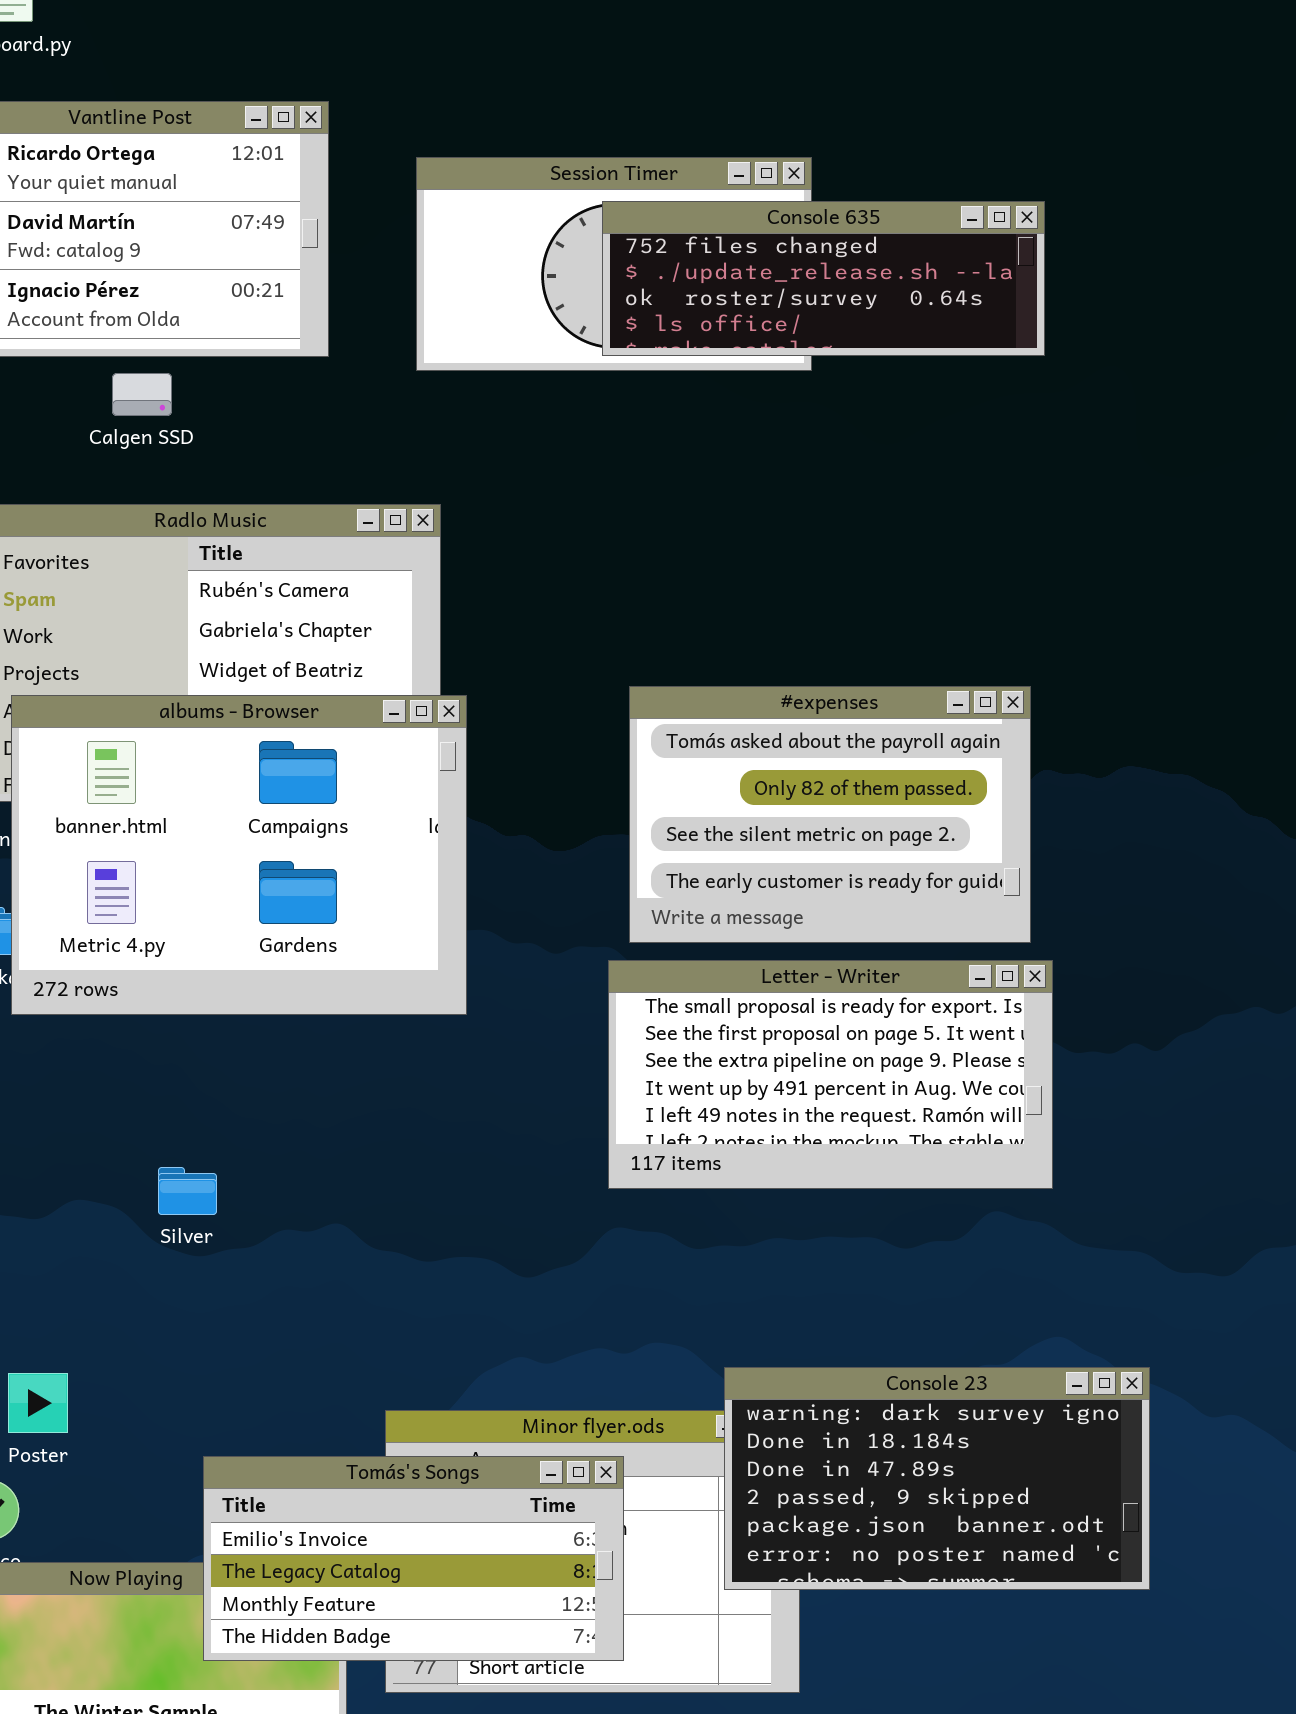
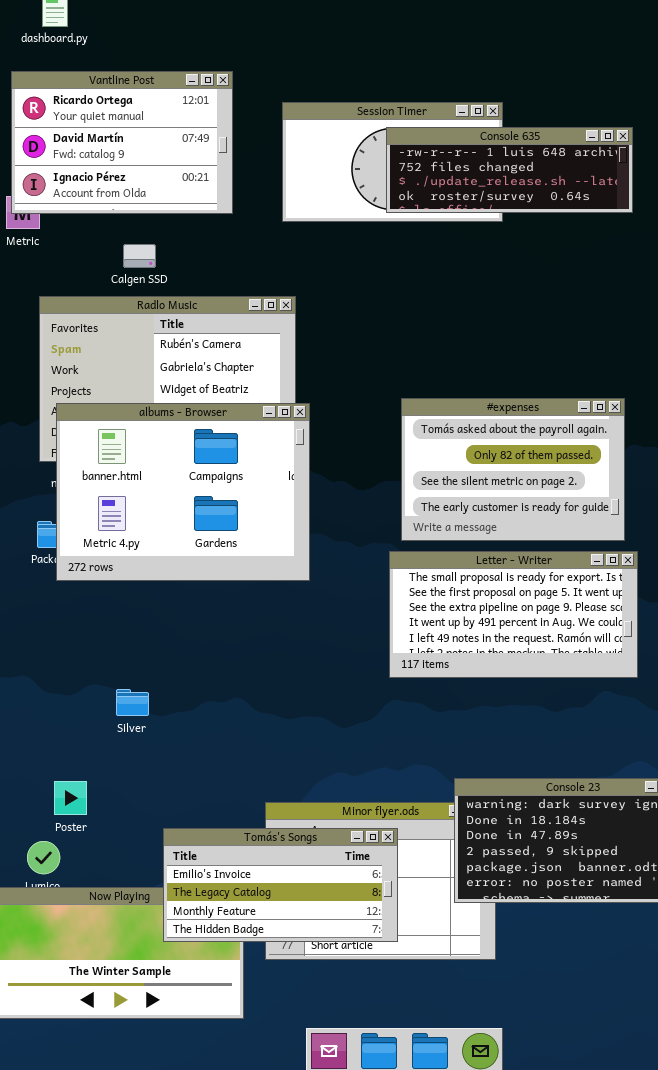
Console 635: [602,201,1045,356] -> [386,127,633,213], scrolled up 1 row
Calgen SSD: [112,373,172,416] -> [123,244,156,268], moved
Silver: [158,1167,217,1215] -> [116,689,149,716], moved

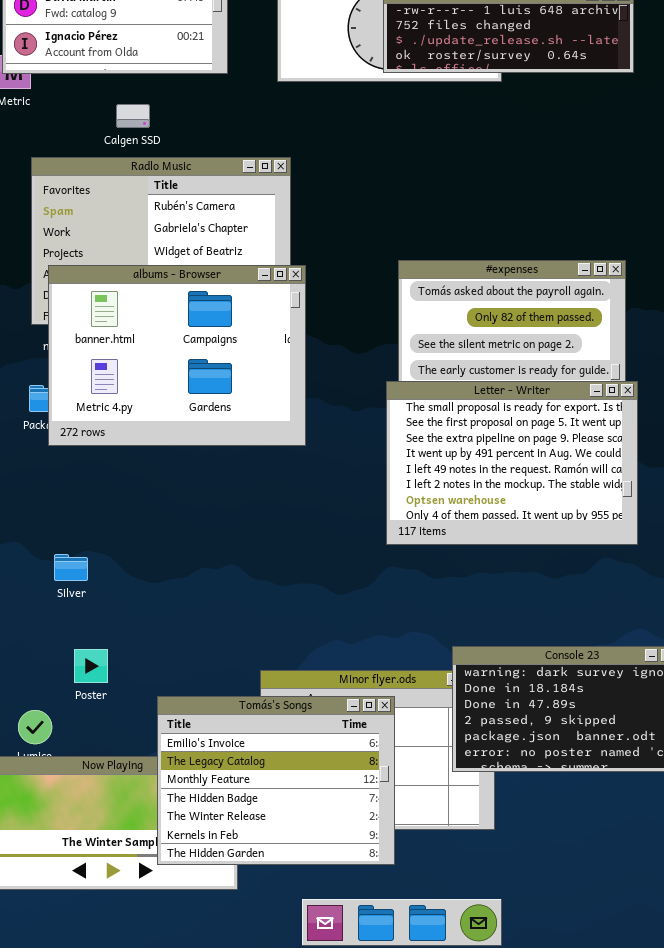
Letter - Writer: [389,551,638,678] -> [386,381,638,545], resized
Silver: [116,689,149,716] -> [54,554,88,581], moved
Poster: [54,781,87,815] -> [74,649,108,683], moved
Tomás's Songs: [163,828,398,942] -> [157,696,395,865], resized

